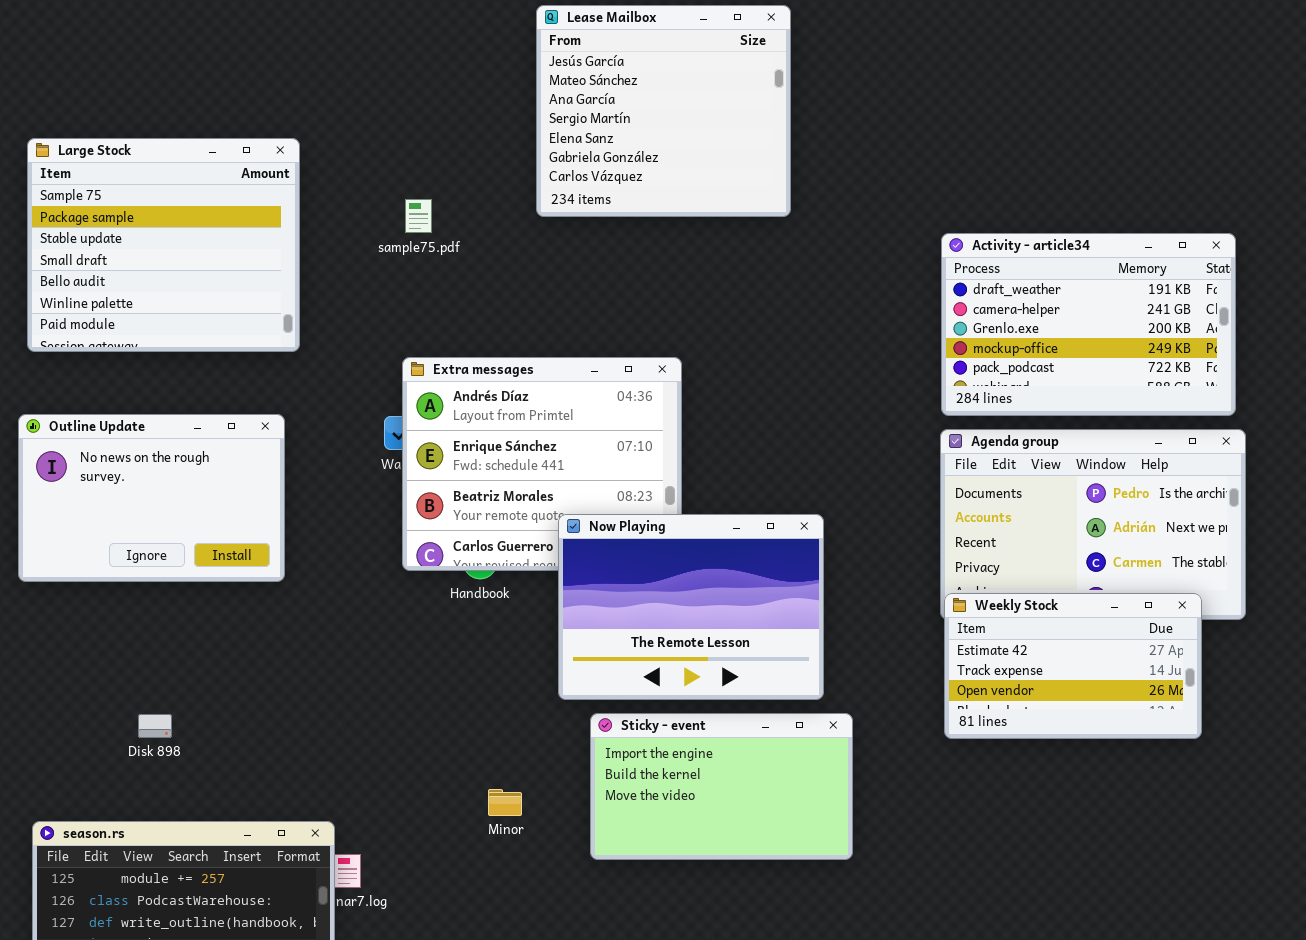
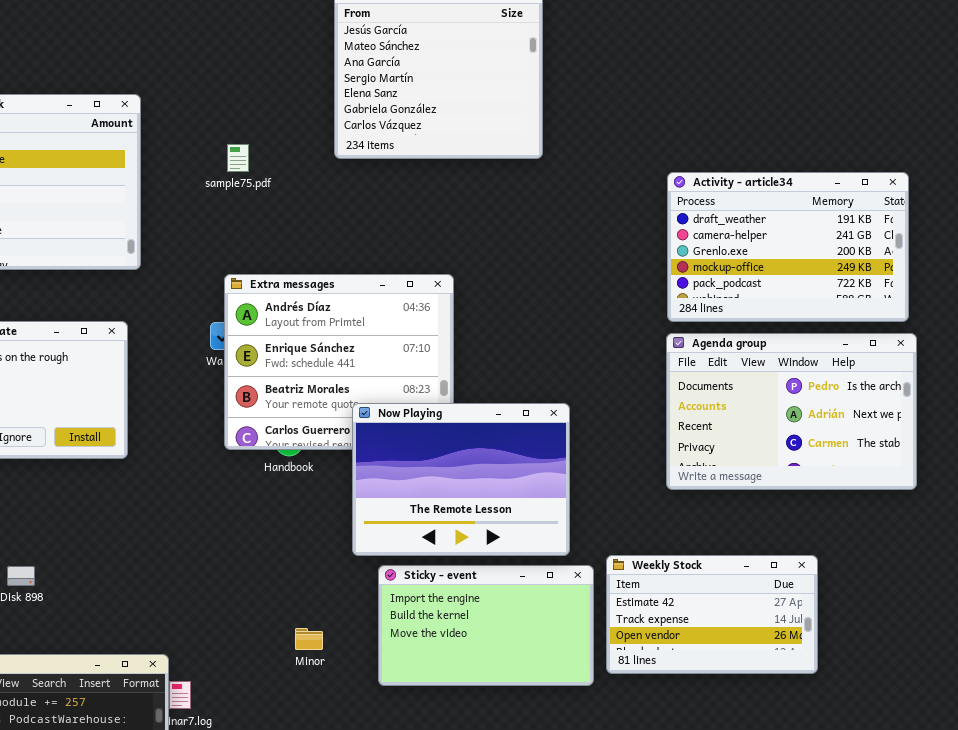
Weekly Stock: [944,593,1202,739] -> [606,555,818,674], moved

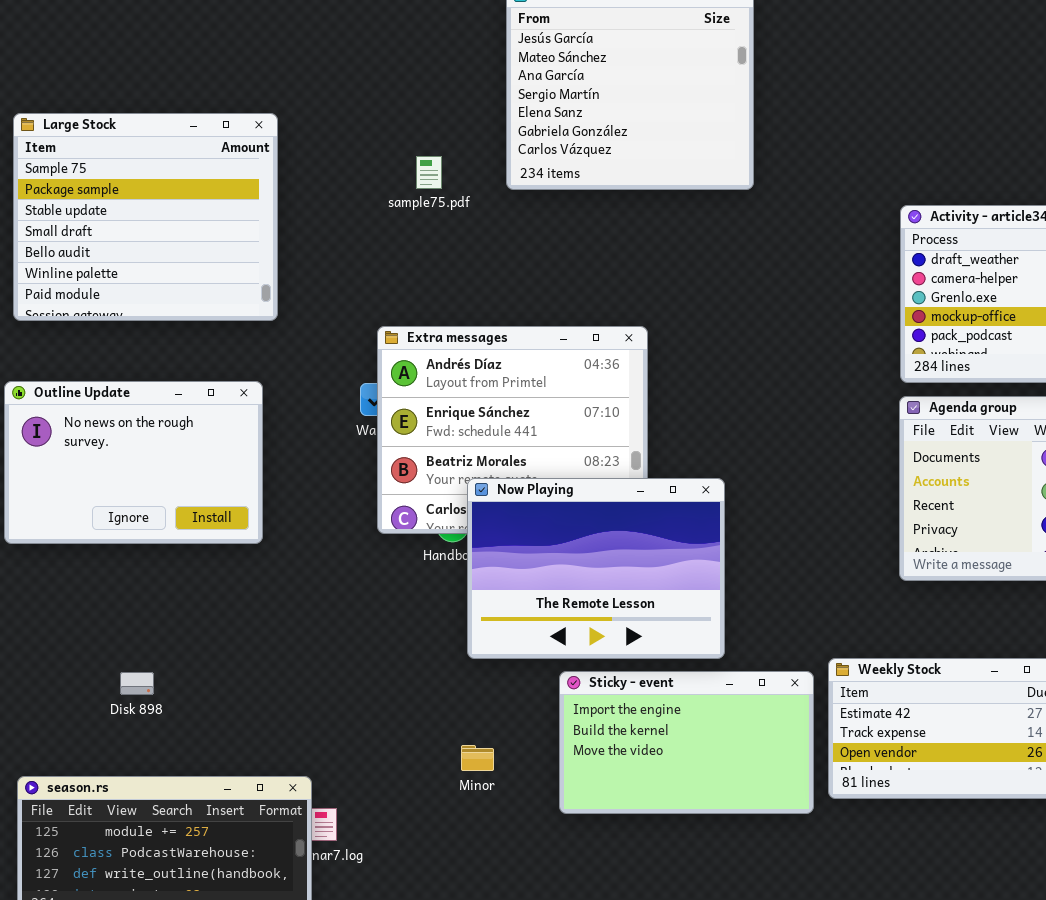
sample75.pdf: [227,144,249,172] -> [416,156,442,189], moved
Now Playing: [352,403,570,556] -> [467,478,725,659], moved

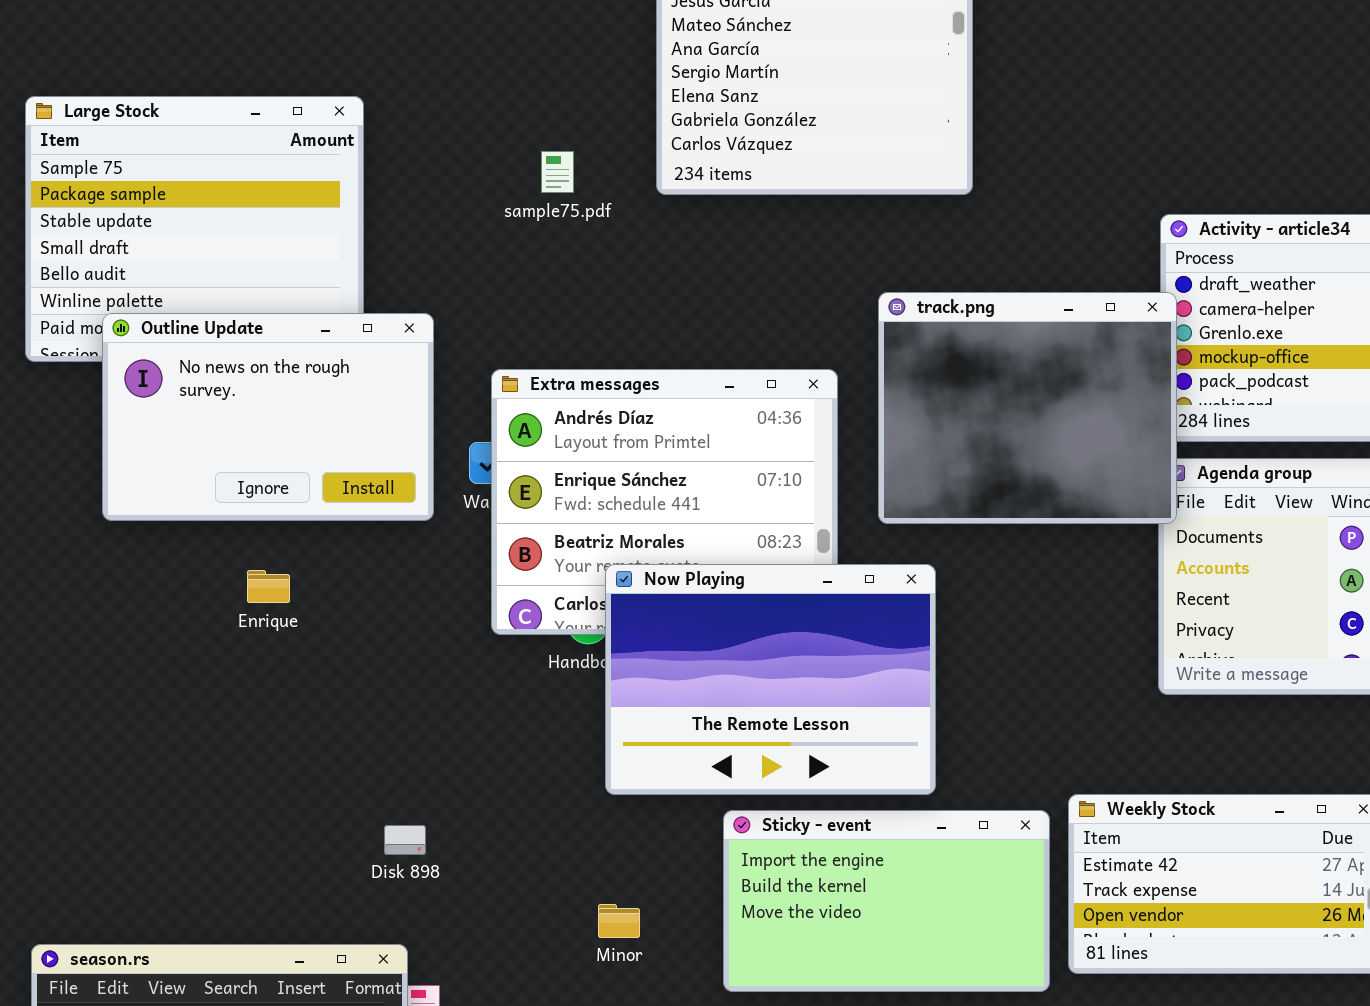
track.png: none -> [878,292,1177,524], opened
Outline Update: [4,381,263,544] -> [102,313,434,521], moved
Disk 898: [120,672,154,695] -> [384,825,426,855], moved

